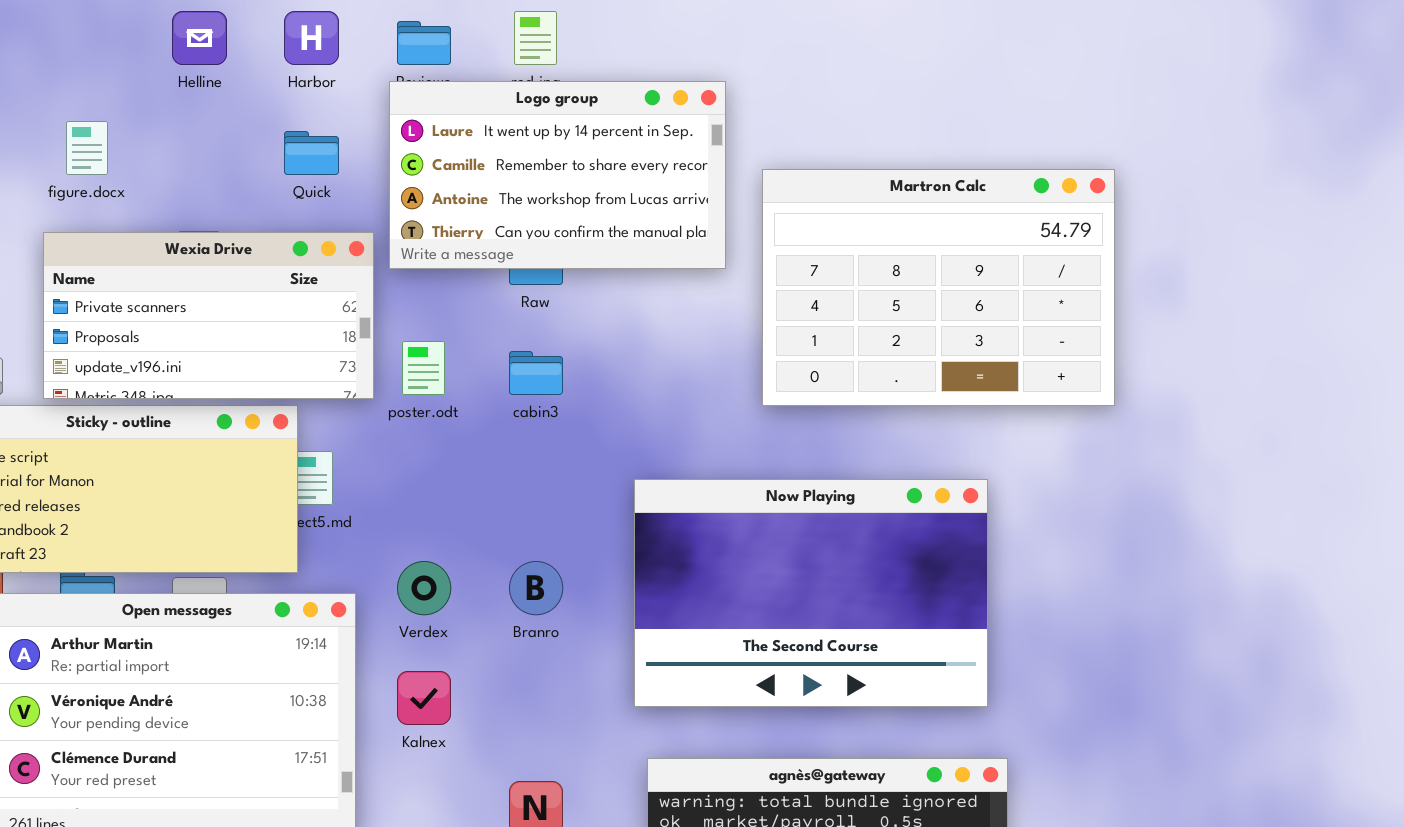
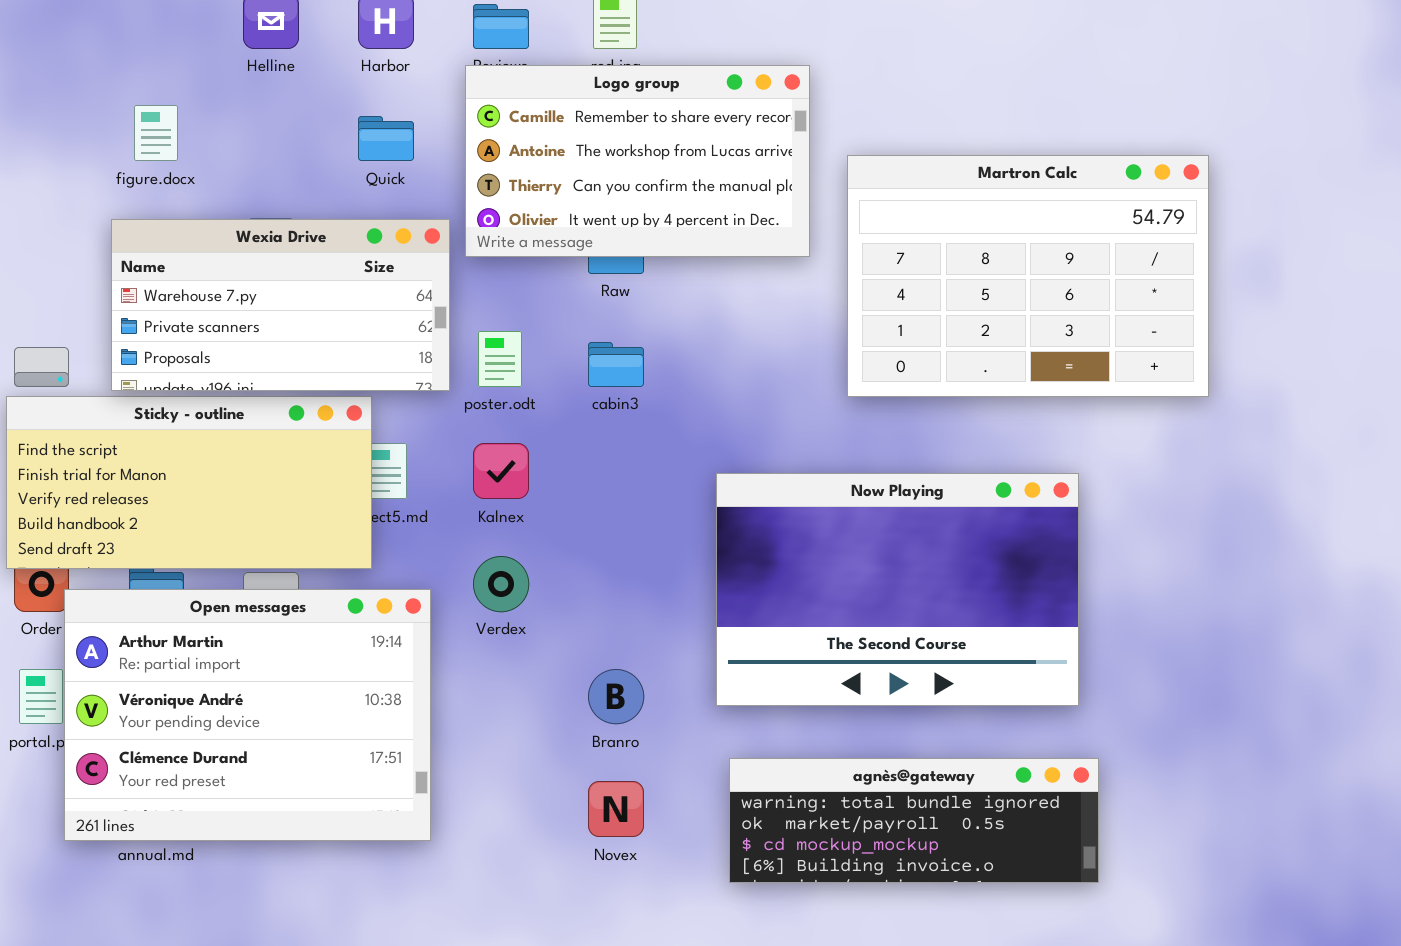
Logo group: [389,81,726,269] -> [465,65,810,257], scrolled down 1 row
Wexia Drive: [43,232,374,399] -> [111,219,450,391], scrolled up 1 row
Branro: [509,561,563,615] -> [588,669,644,724], moved
Kalnex: [397,671,451,725] -> [473,443,529,499], moved

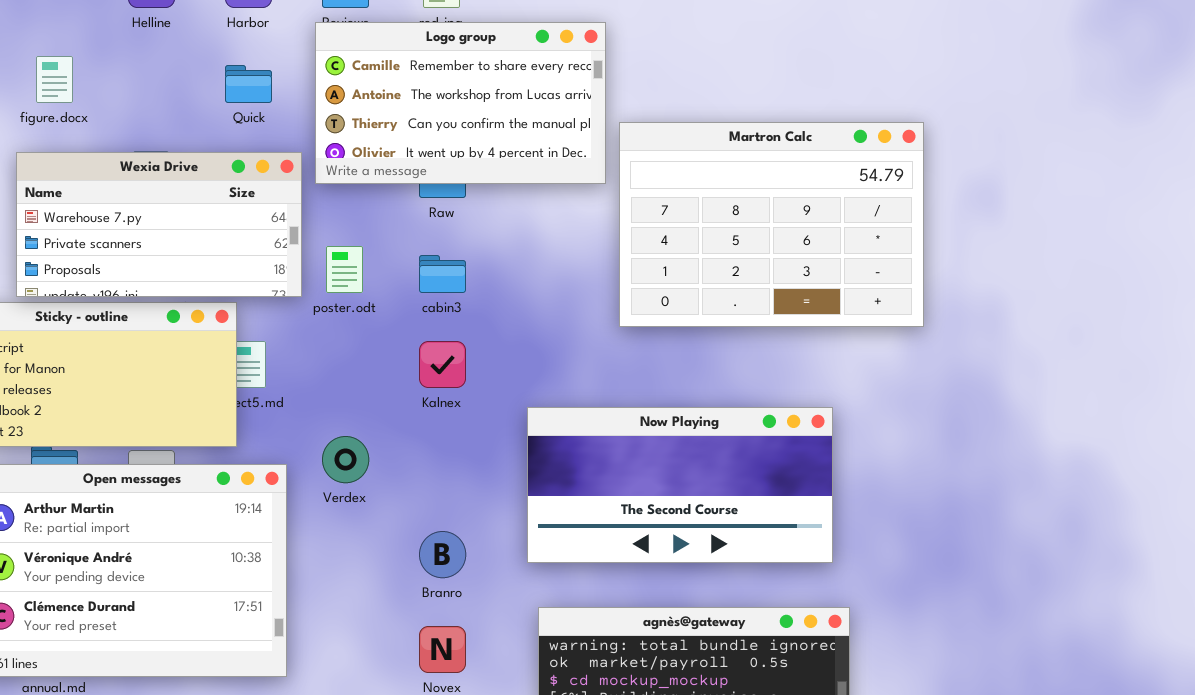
Martron Calc: [847,155,1209,397] -> [619,122,924,327], moved
Kalnex: [473,443,529,499] -> [419,341,466,388], moved
Now Playing: [716,473,1079,706] -> [527,407,833,563], resized

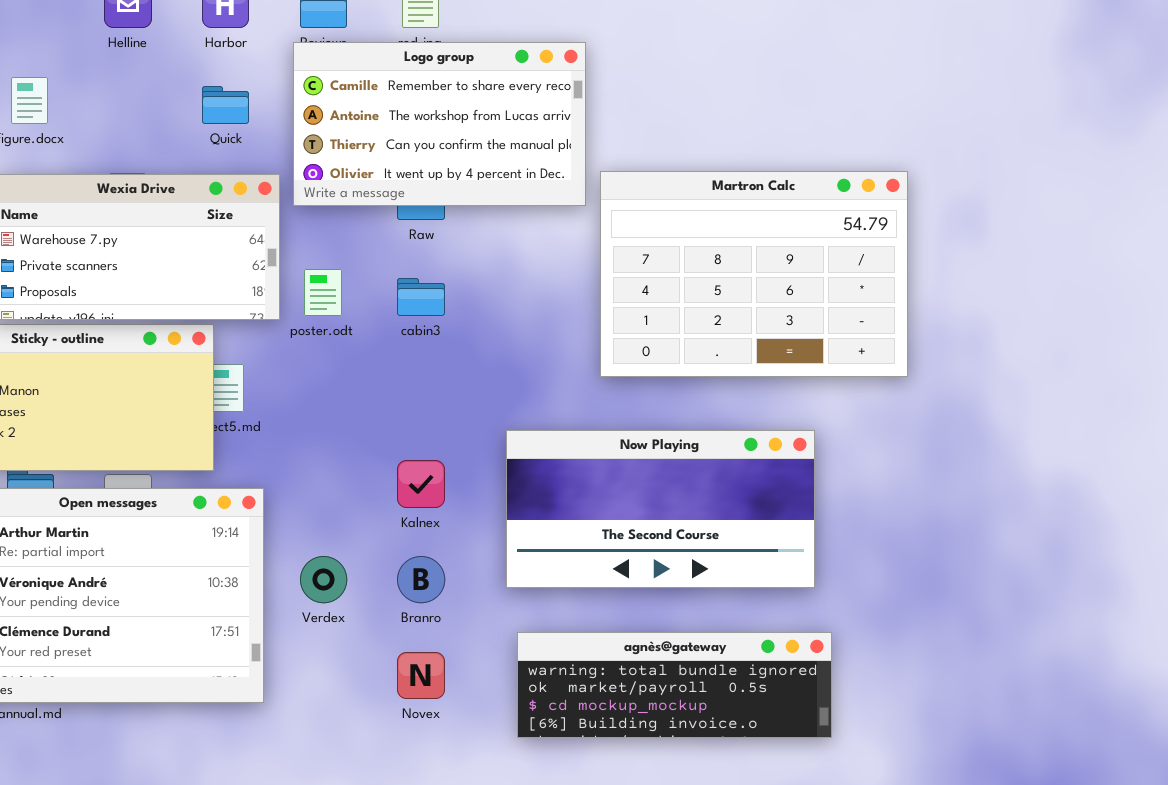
Martron Calc: [619,122,924,327] -> [600,171,908,377], moved
Kalnex: [419,341,466,388] -> [397,460,445,508], moved
Verdex: [322,436,369,483] -> [300,556,347,603], moved

